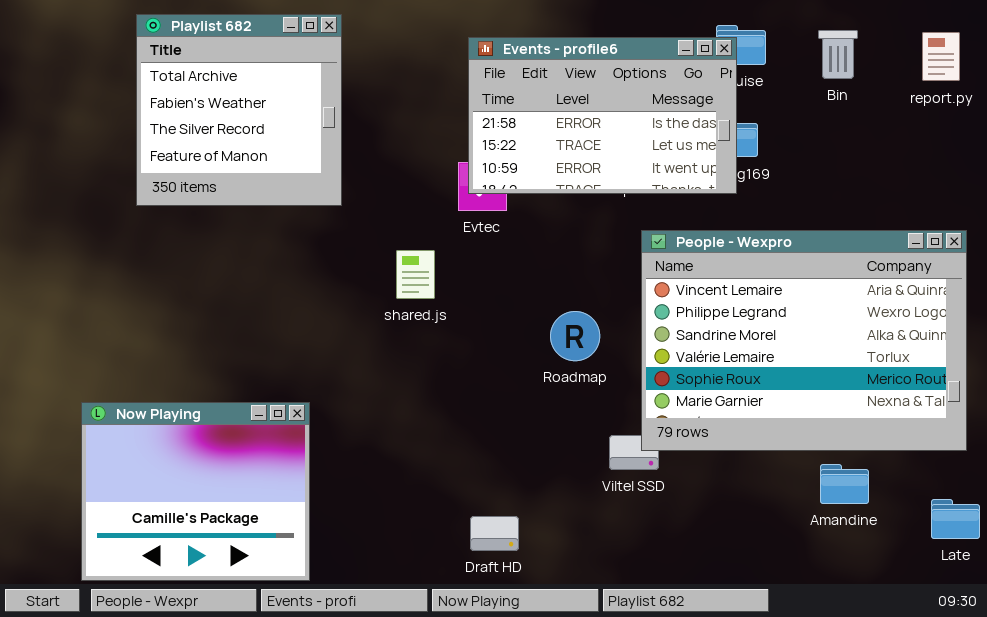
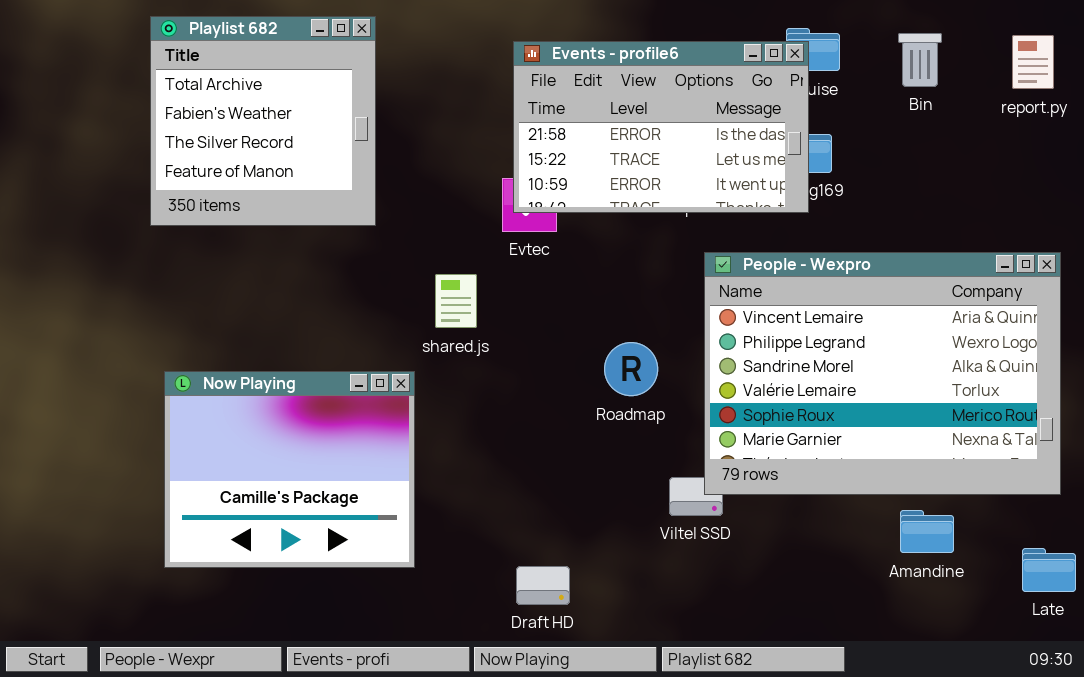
Now Playing: [81,402,310,581] -> [164,371,415,568], moved

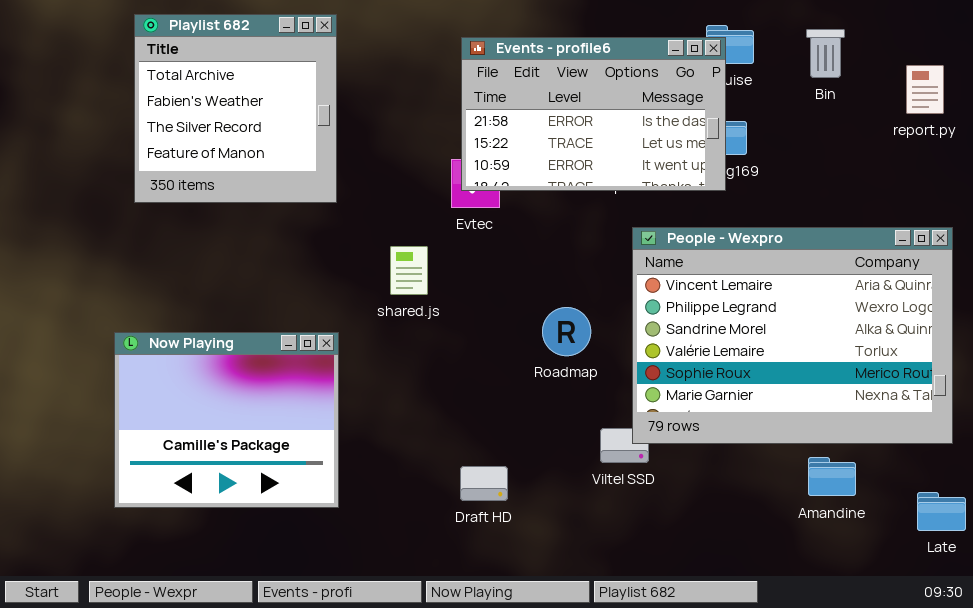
report.py: [1012,35,1054,89] -> [906,65,944,114], moved
Now Playing: [164,371,415,568] -> [114,332,339,508], moved
Draft HD: [516,566,570,605] -> [460,466,508,501], moved

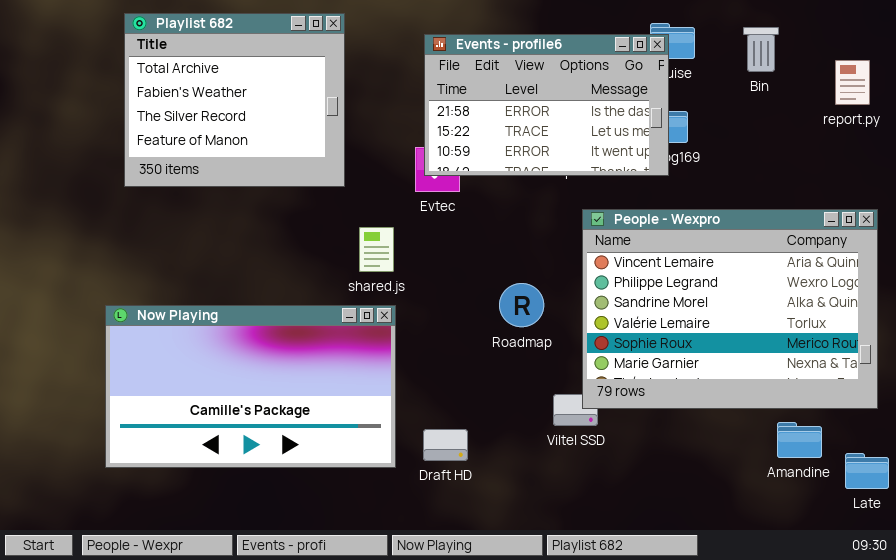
Playlist 682: [134,14,337,203] -> [124,13,345,187], resized
Now Playing: [114,332,339,508] -> [105,305,396,468], resized
Amandine: [808,457,856,496] -> [777,422,822,458], moved

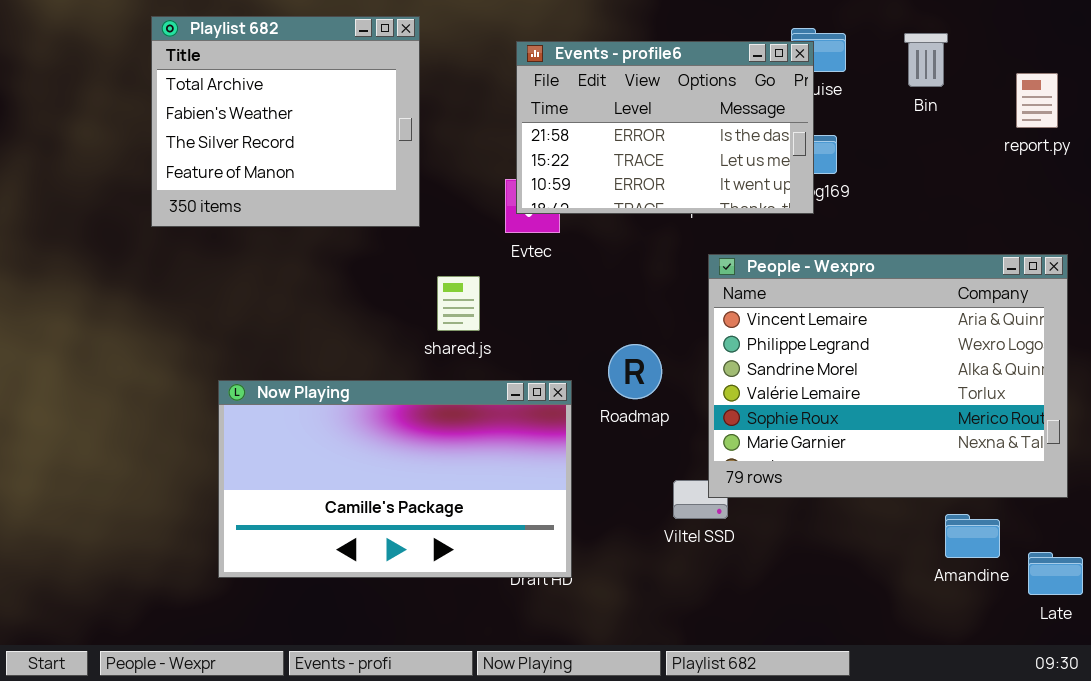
Now Playing: [105,305,396,468] -> [218,380,572,578], moved

